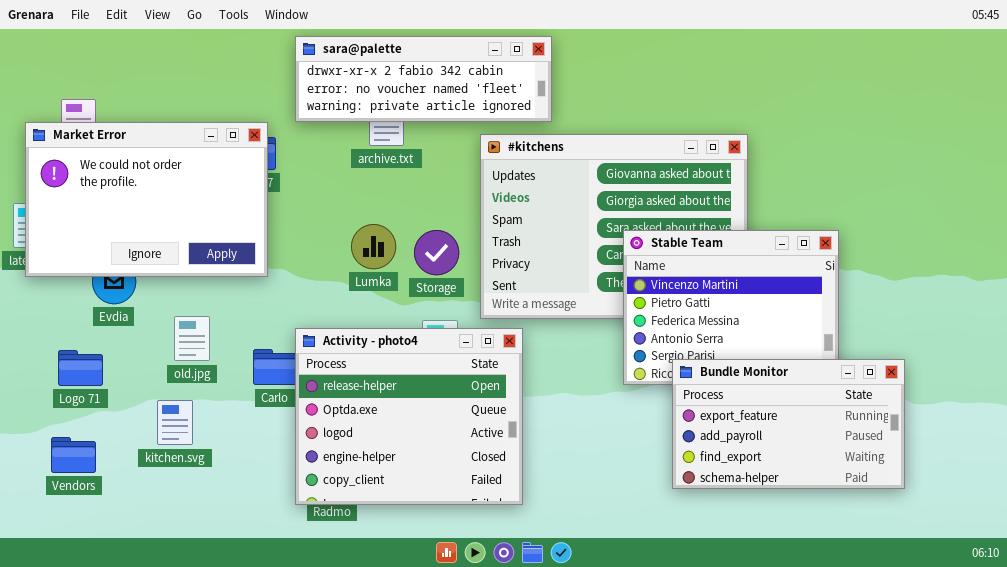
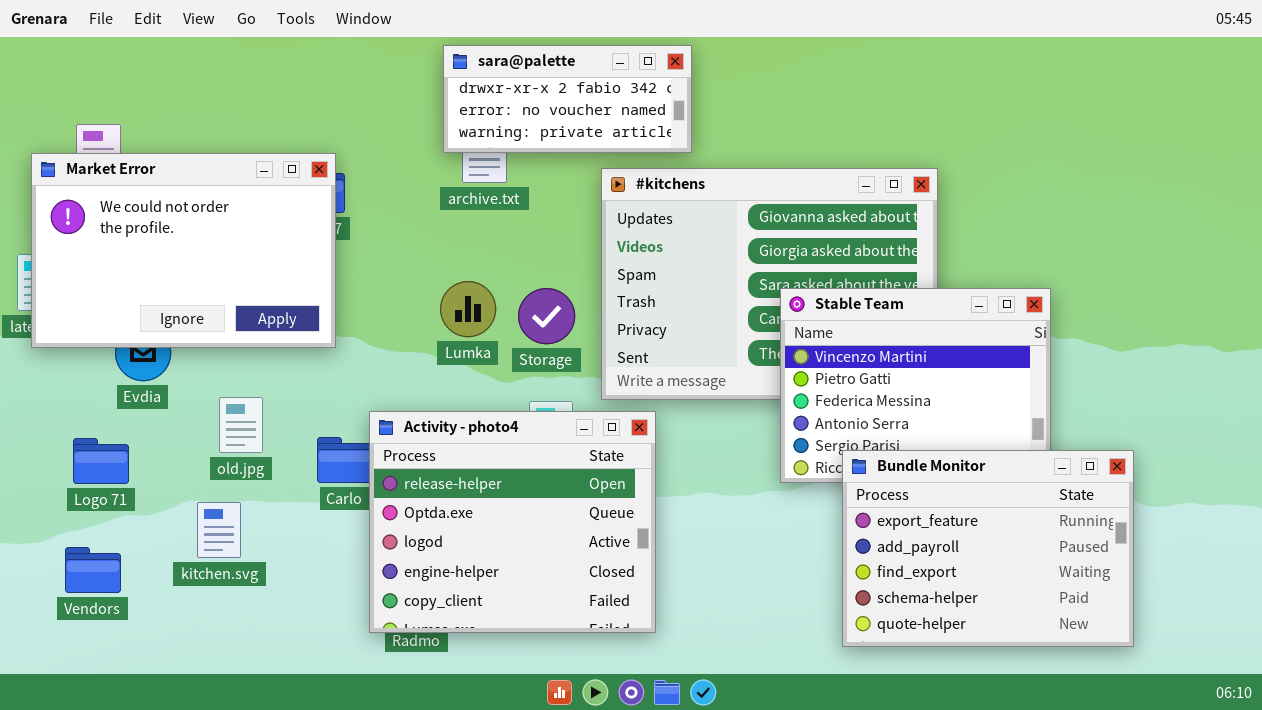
sara@palette: [295,36,552,122] -> [443,45,692,153], resized
Bundle Monitor: [672,359,905,489] -> [842,450,1134,647], resized

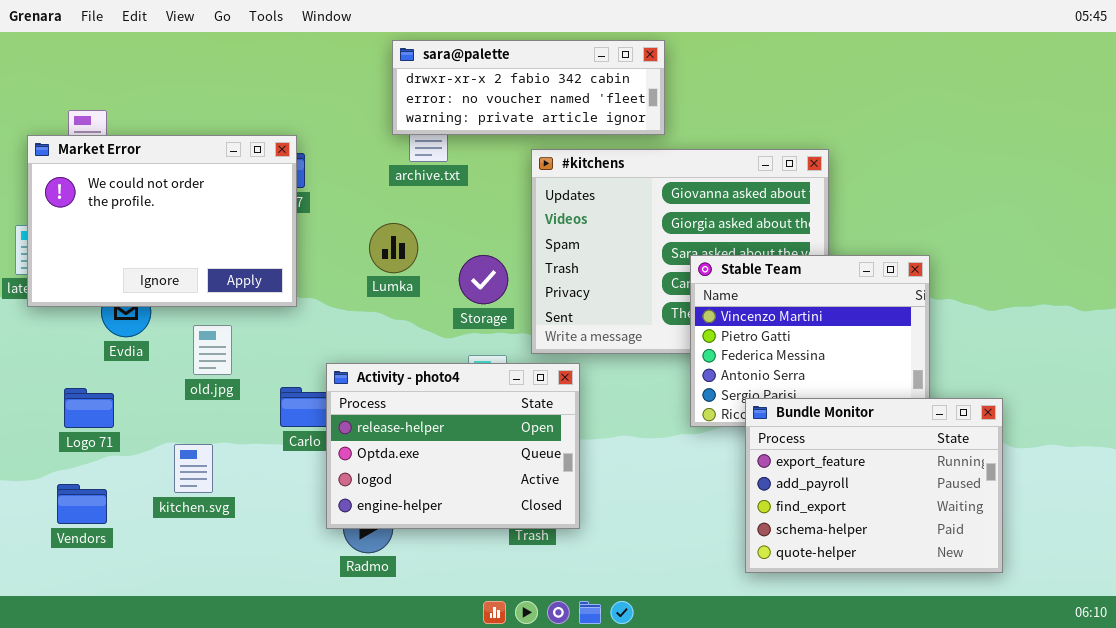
sara@palette: [443,45,692,153] -> [392,40,665,135], resized
Lumka: [440,281,496,337] -> [369,223,418,273], moved
old.jpg: [219,397,263,453] -> [193,325,232,375], moved
Activity - photo4: [369,411,656,633] -> [326,363,580,529], resized

